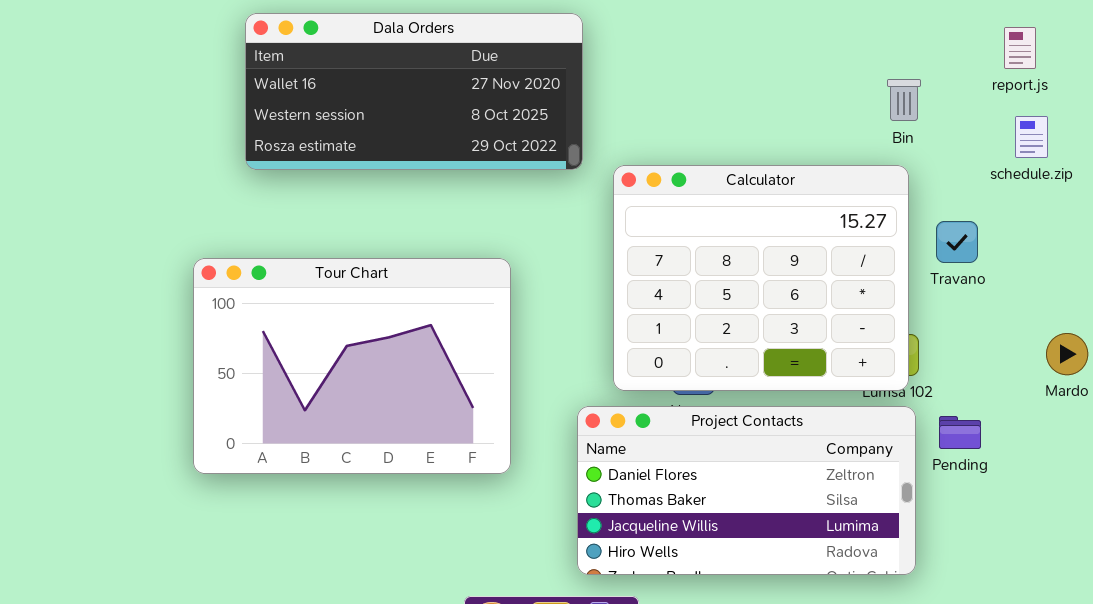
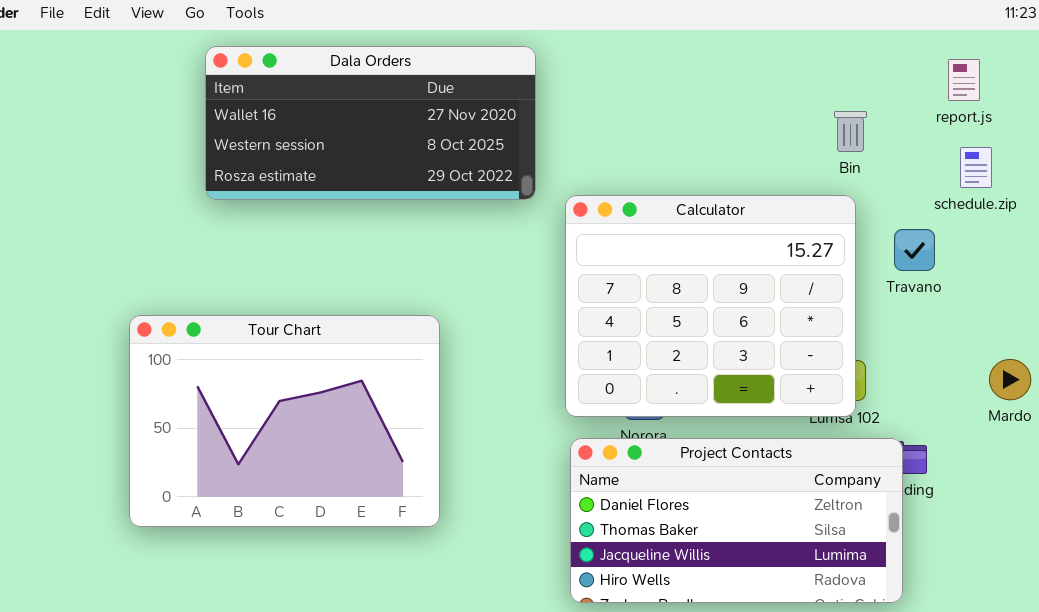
Travano: [936,221,978,263] -> [894,229,935,271], moved
Tour Chart: [193,258,511,474] -> [129,315,440,527], moved
Project Contacts: [577,406,916,575] -> [570,438,903,603], moved

